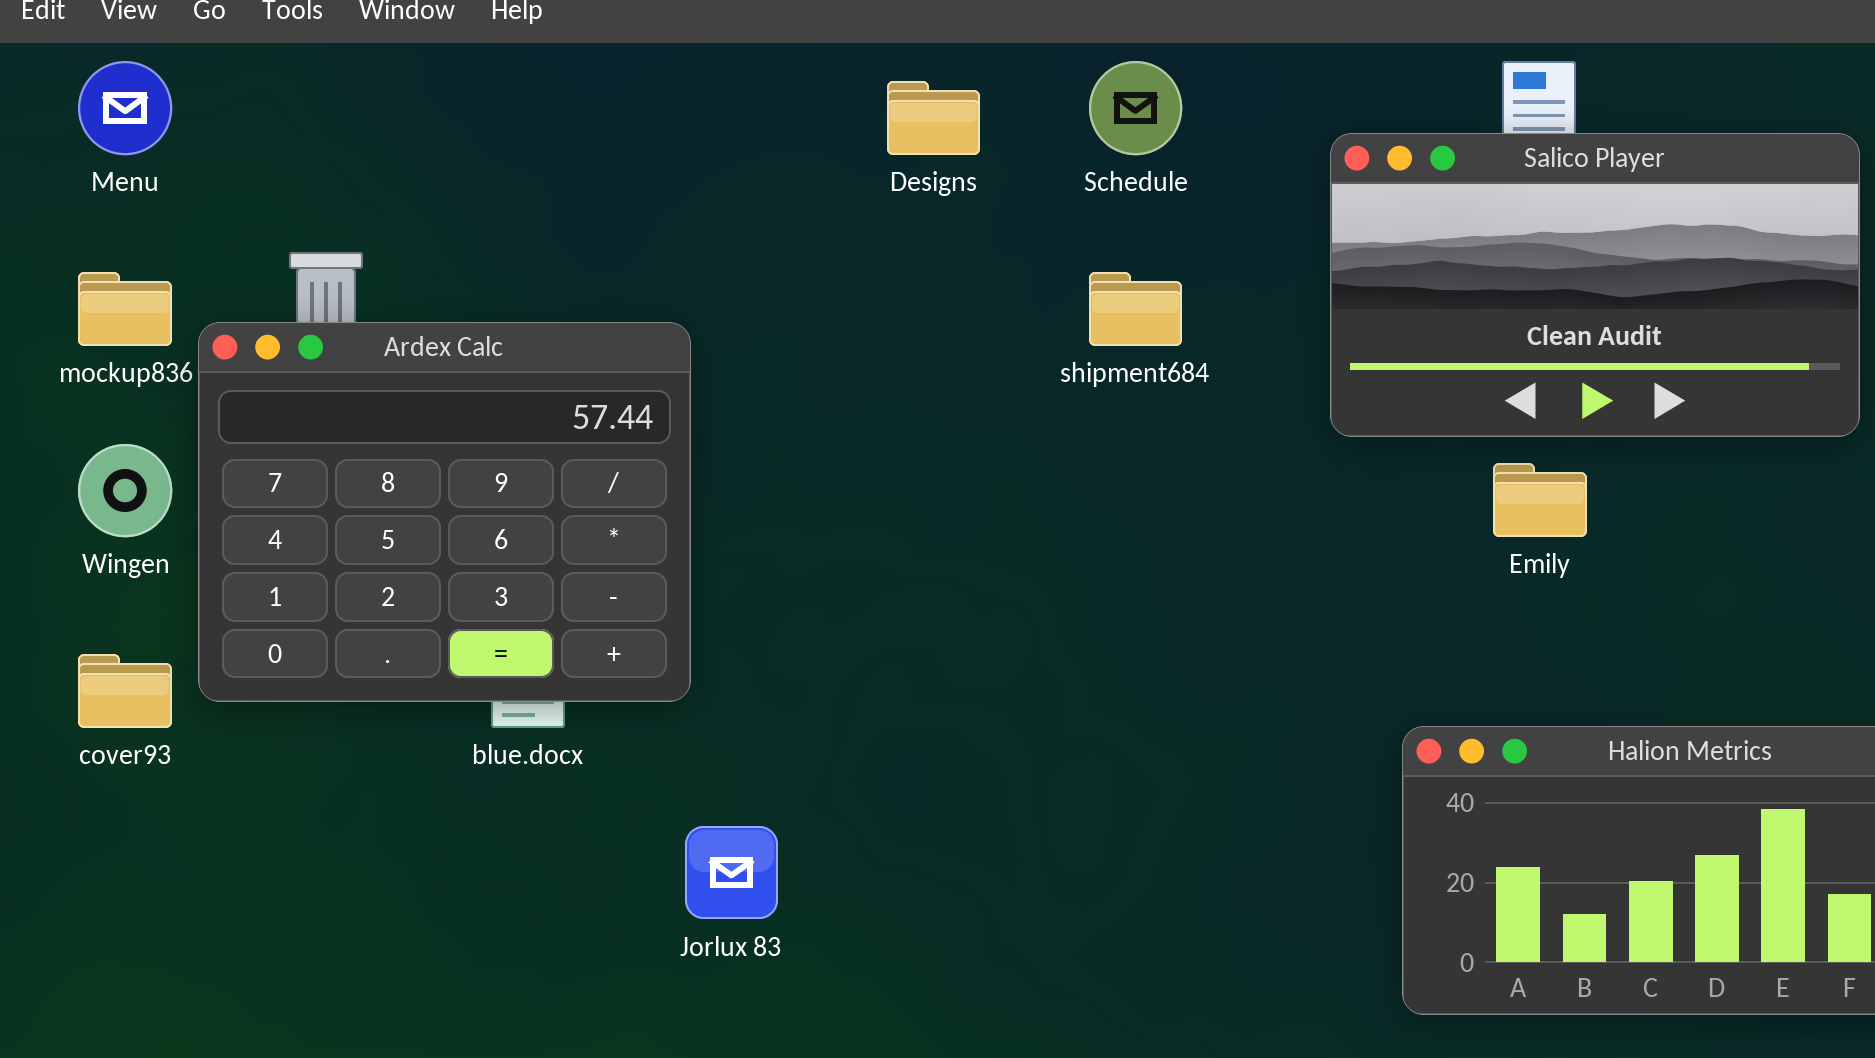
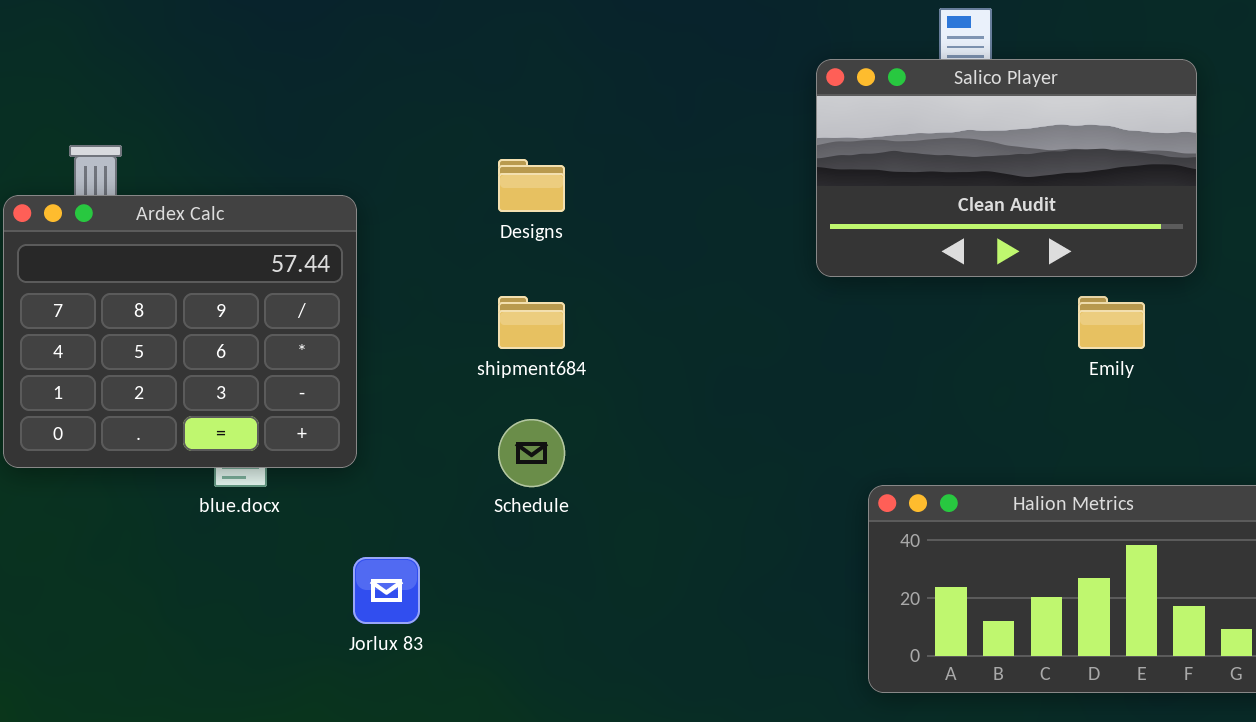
Schedule: [1089,61,1182,155] -> [498,419,565,487], moved
Designs: [887,81,980,155] -> [498,159,565,212], moved
shipment684: [1089,272,1182,346] -> [498,296,565,349], moved
Emily: [1493,463,1587,537] -> [1078,296,1145,349], moved

